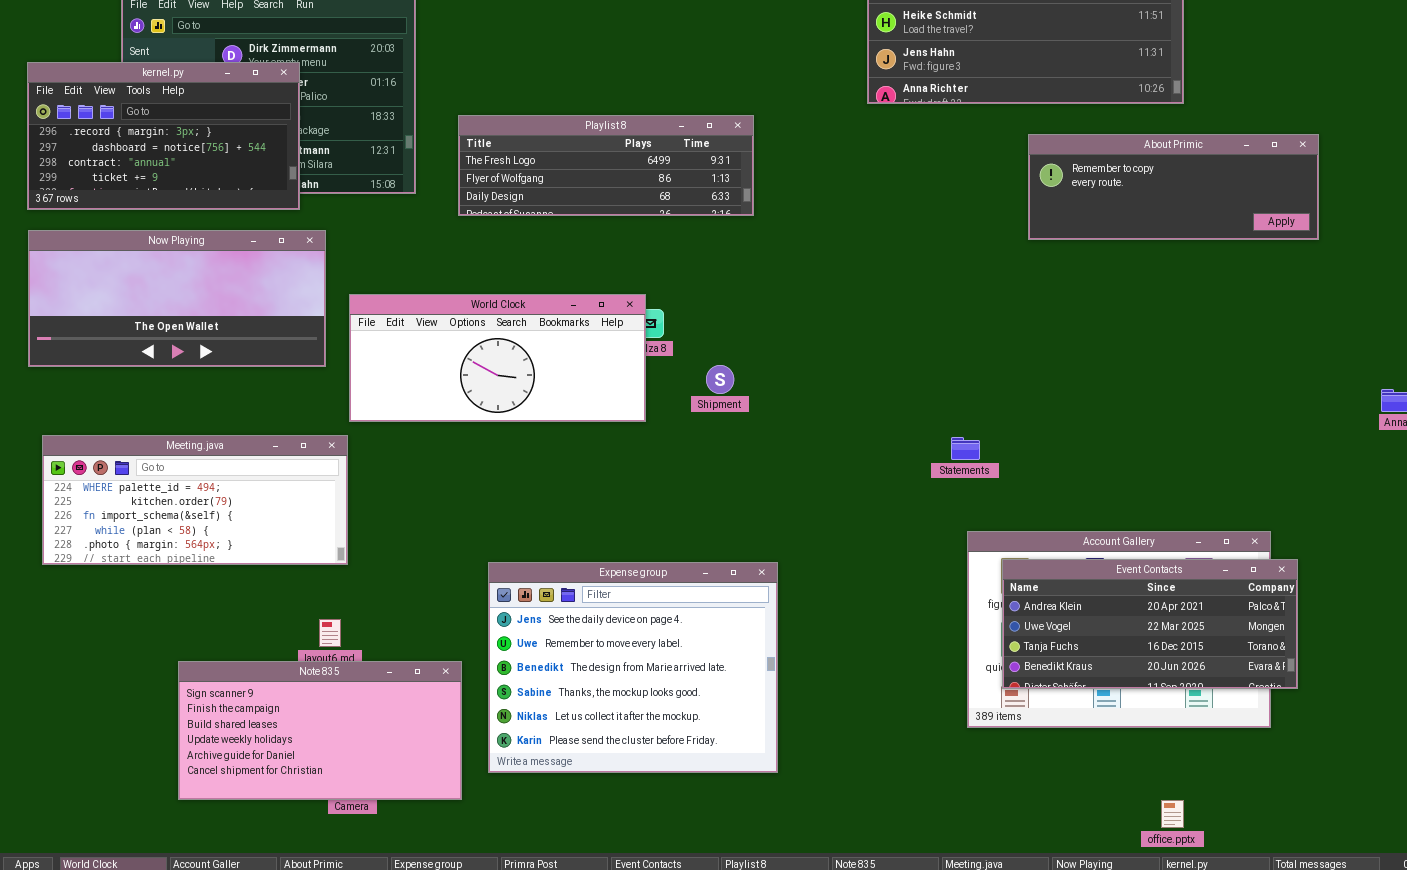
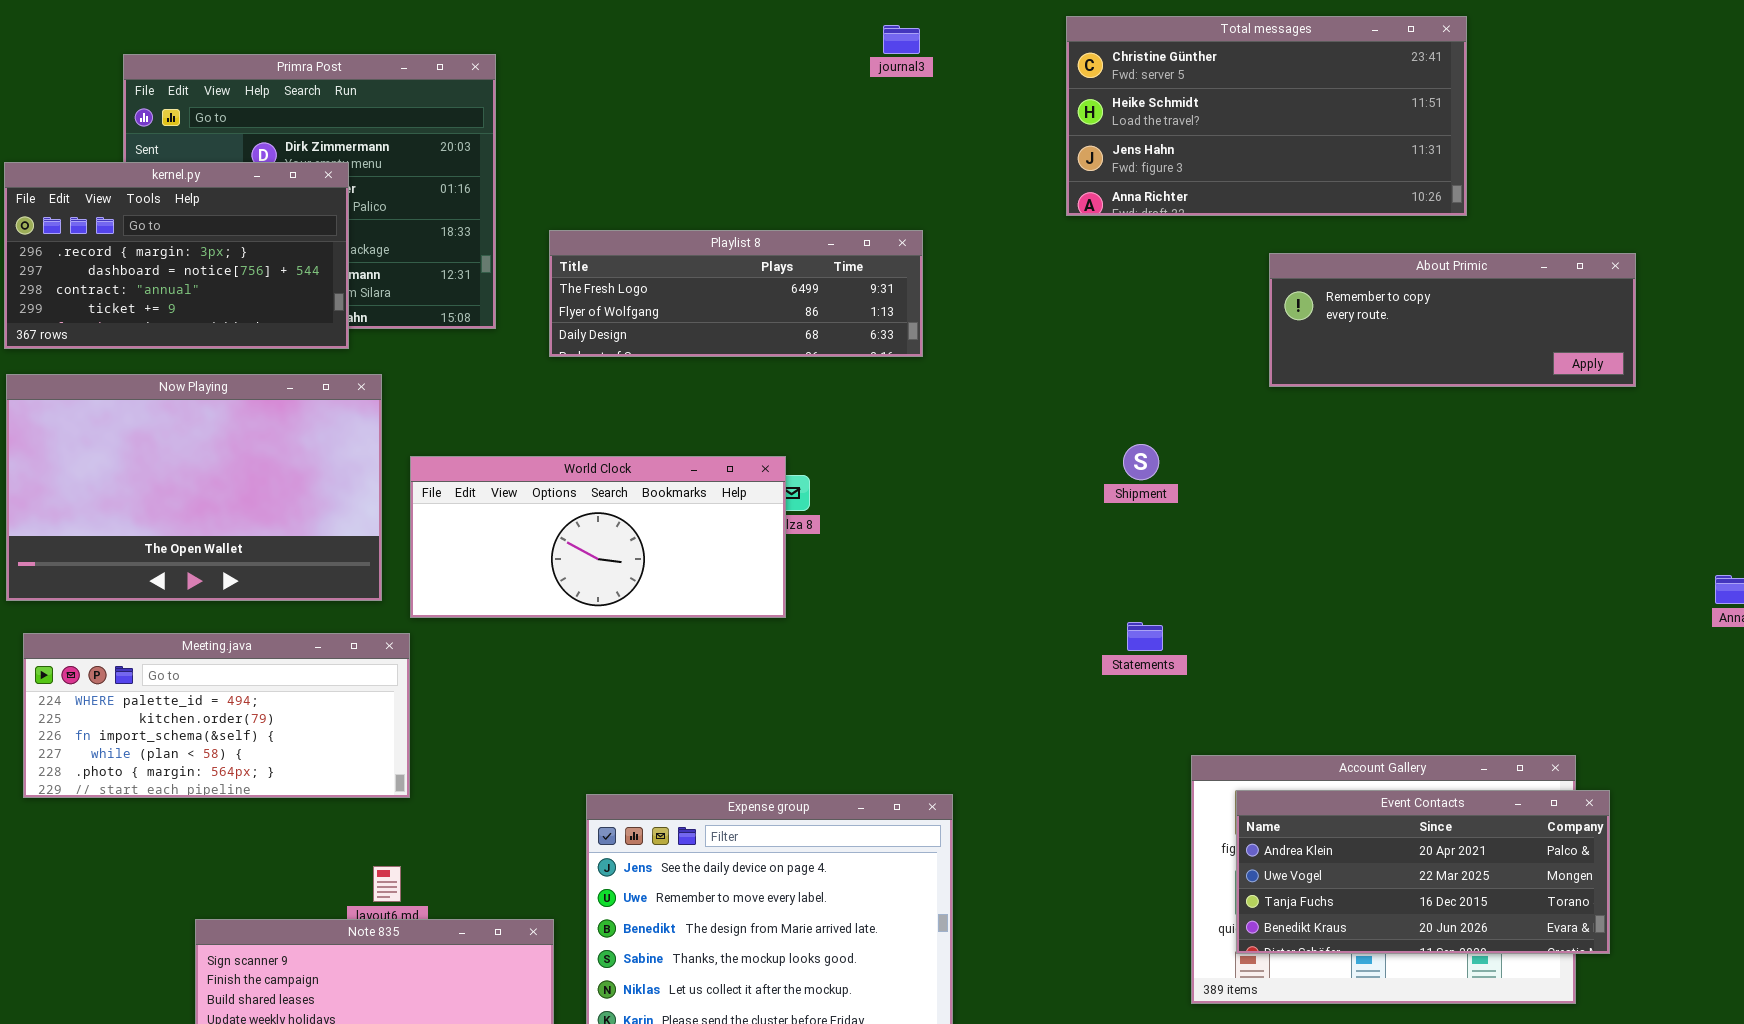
Now Playing: [28,230,326,367] -> [6,374,382,601], resized
Shipment: [706,365,734,394] -> [1123,444,1159,480], moved
Statements: [951,437,980,460] -> [1127,622,1163,651], moved

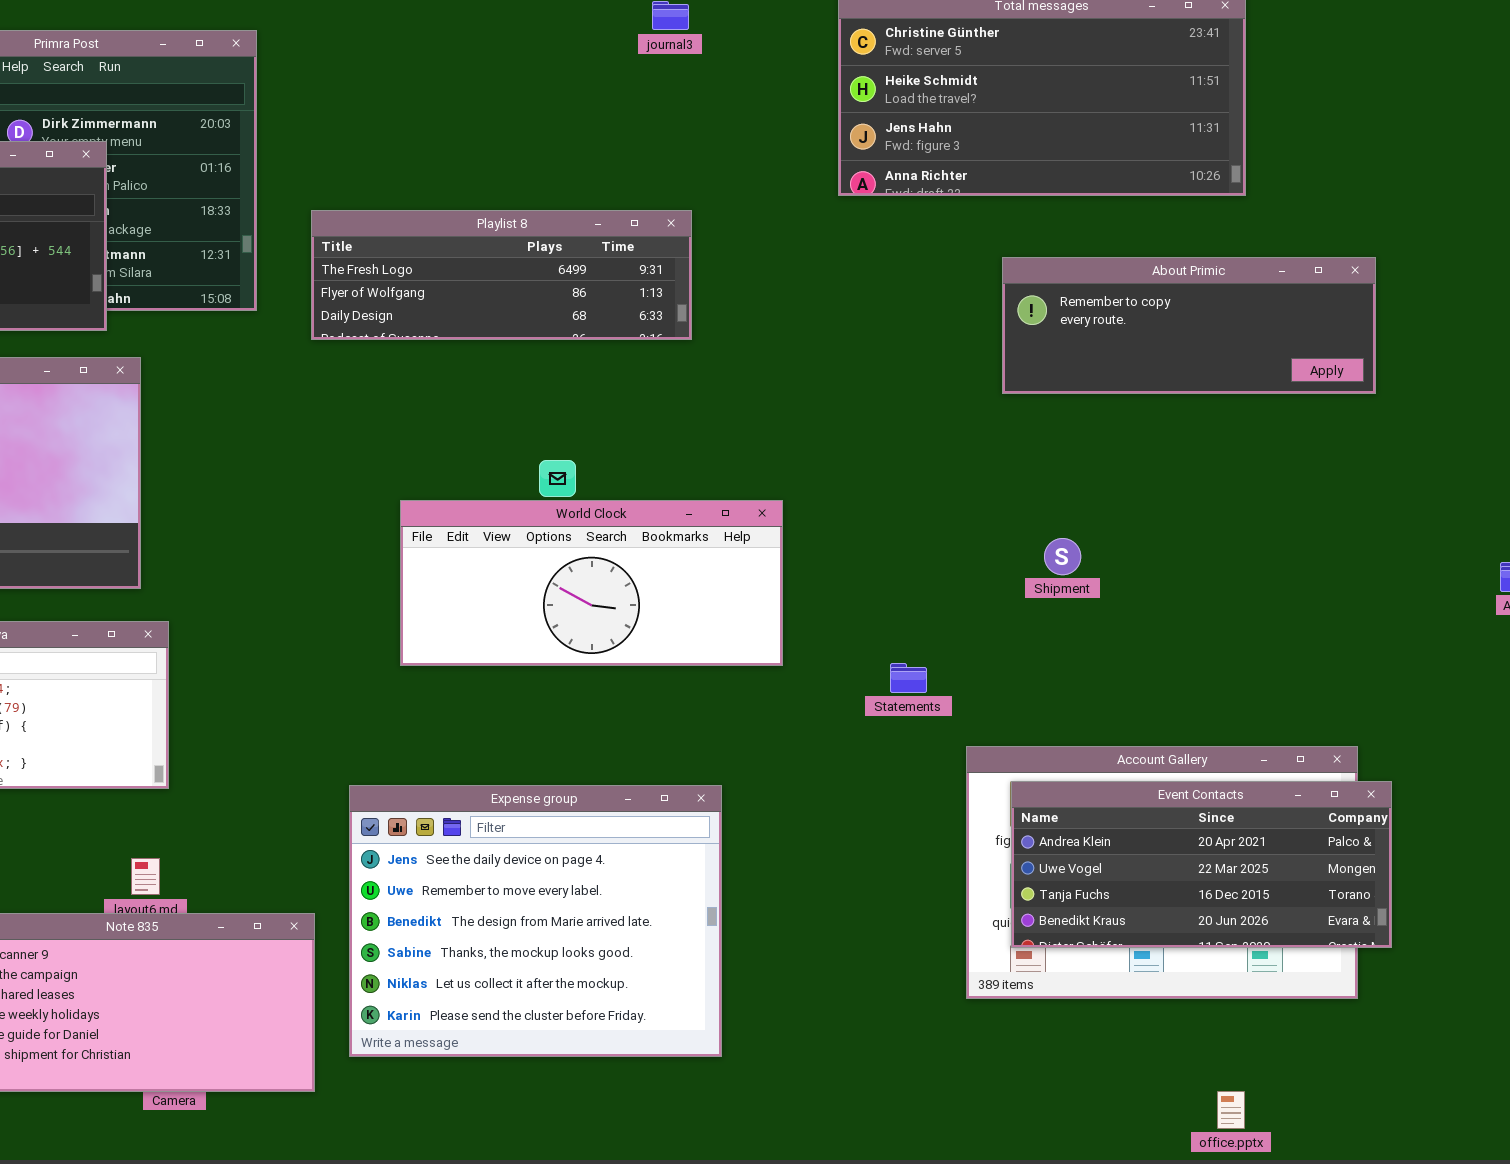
About Primic: [1269,253,1636,387] -> [1002,257,1376,394], moved
Shipment: [1123,444,1159,480] -> [1044,538,1081,575], moved
World Clock: [410,456,786,618] -> [400,500,783,666], moved
Statements: [1127,622,1163,651] -> [890,663,927,693], moved

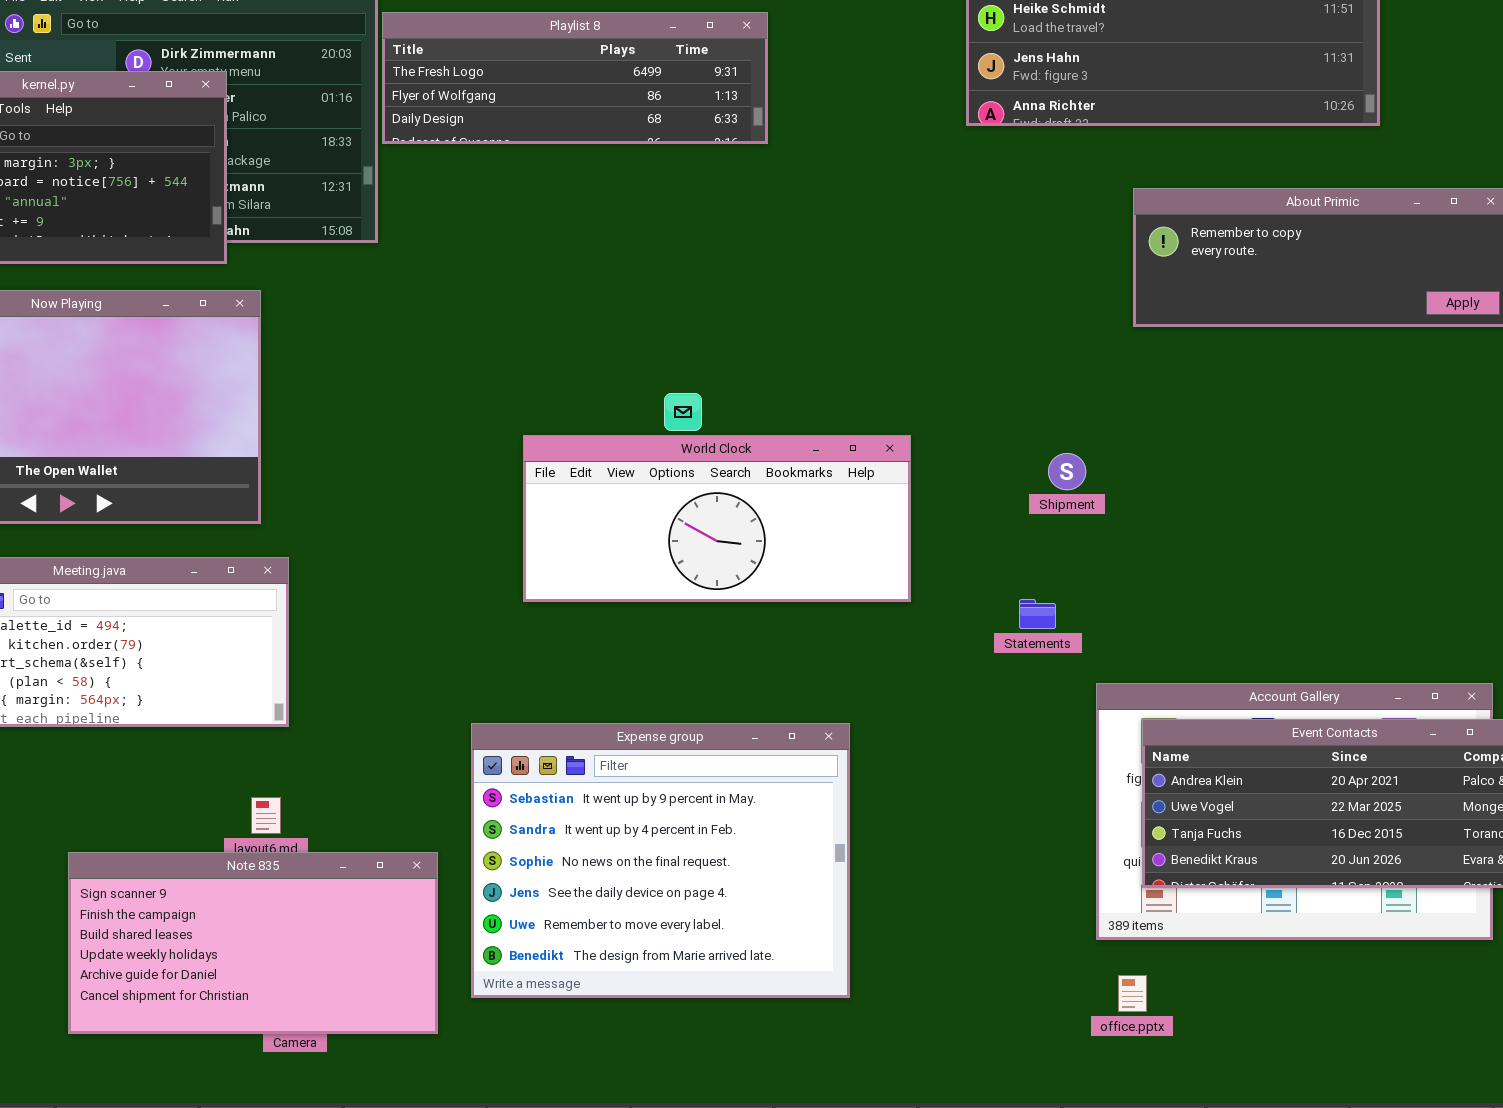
Playlist 8: [311,210,692,340] -> [382,12,768,144], moved
Shipment: [1044,538,1081,575] -> [1048,453,1086,490], moved
Expense group: [349,785,722,1057] -> [471,723,850,998], scrolled up 3 rows
office.pptx: [1217,1091,1245,1129] -> [1118,975,1147,1012], moved

